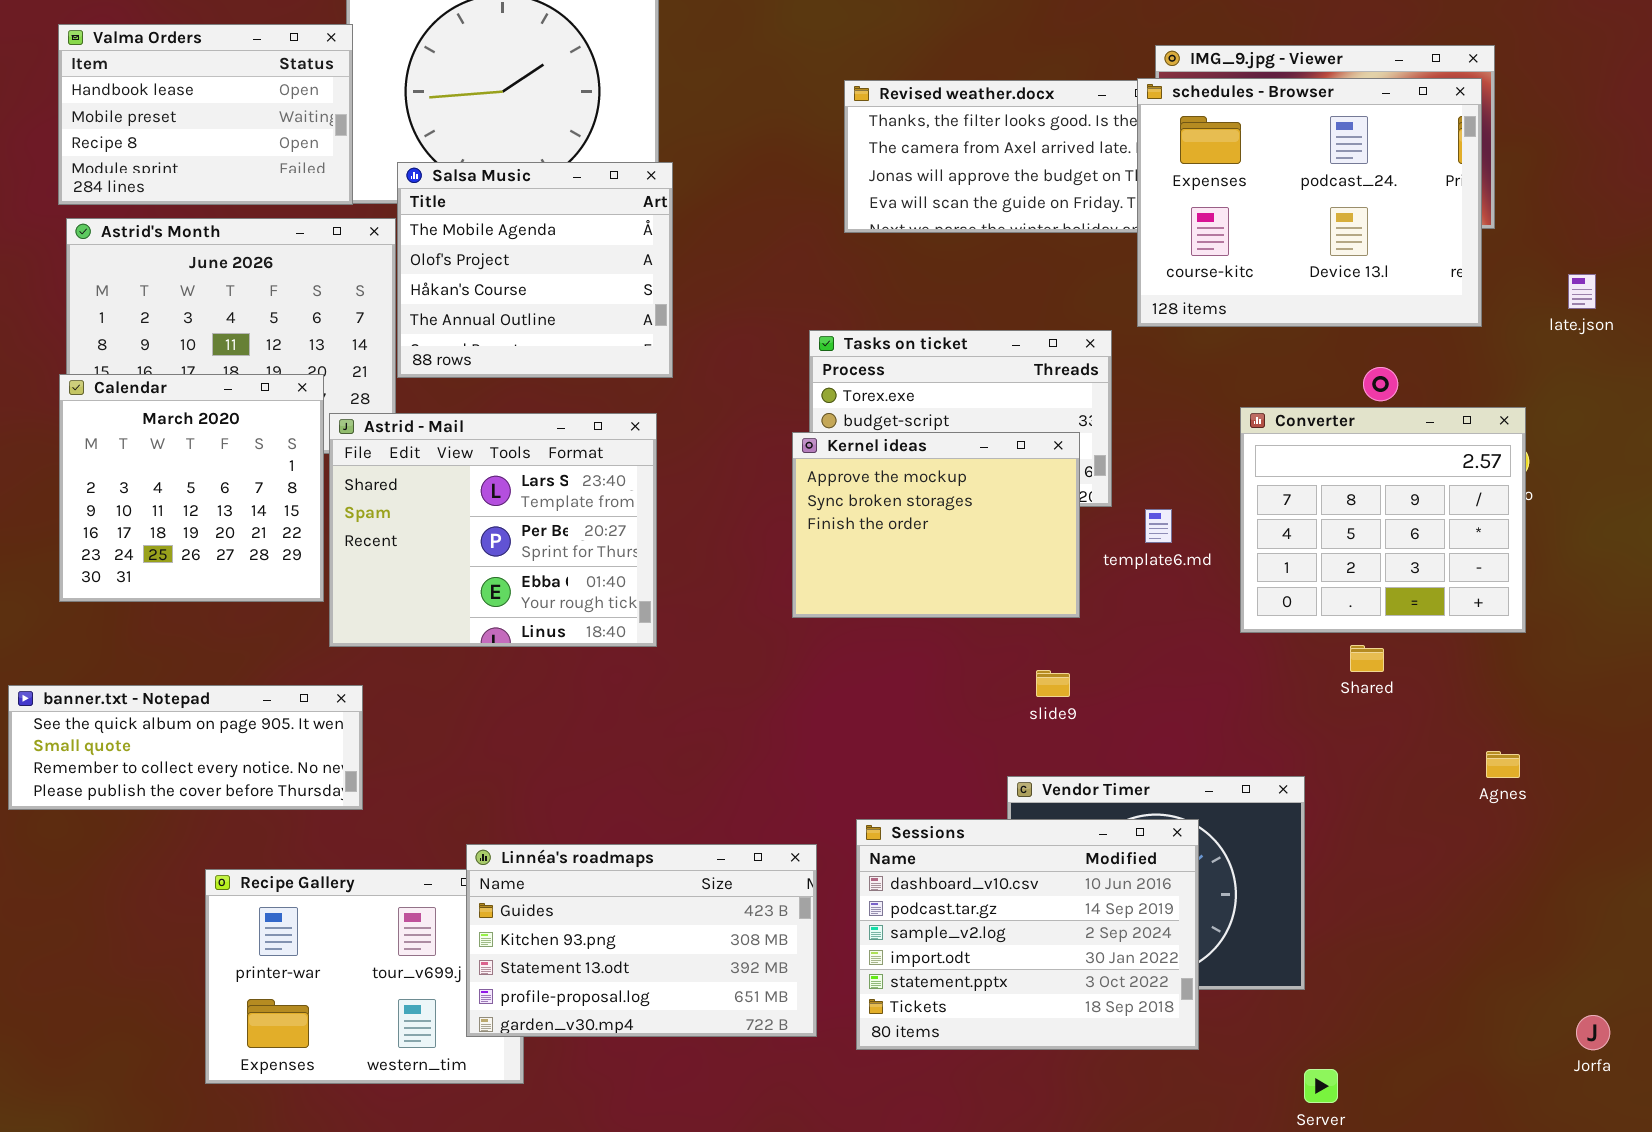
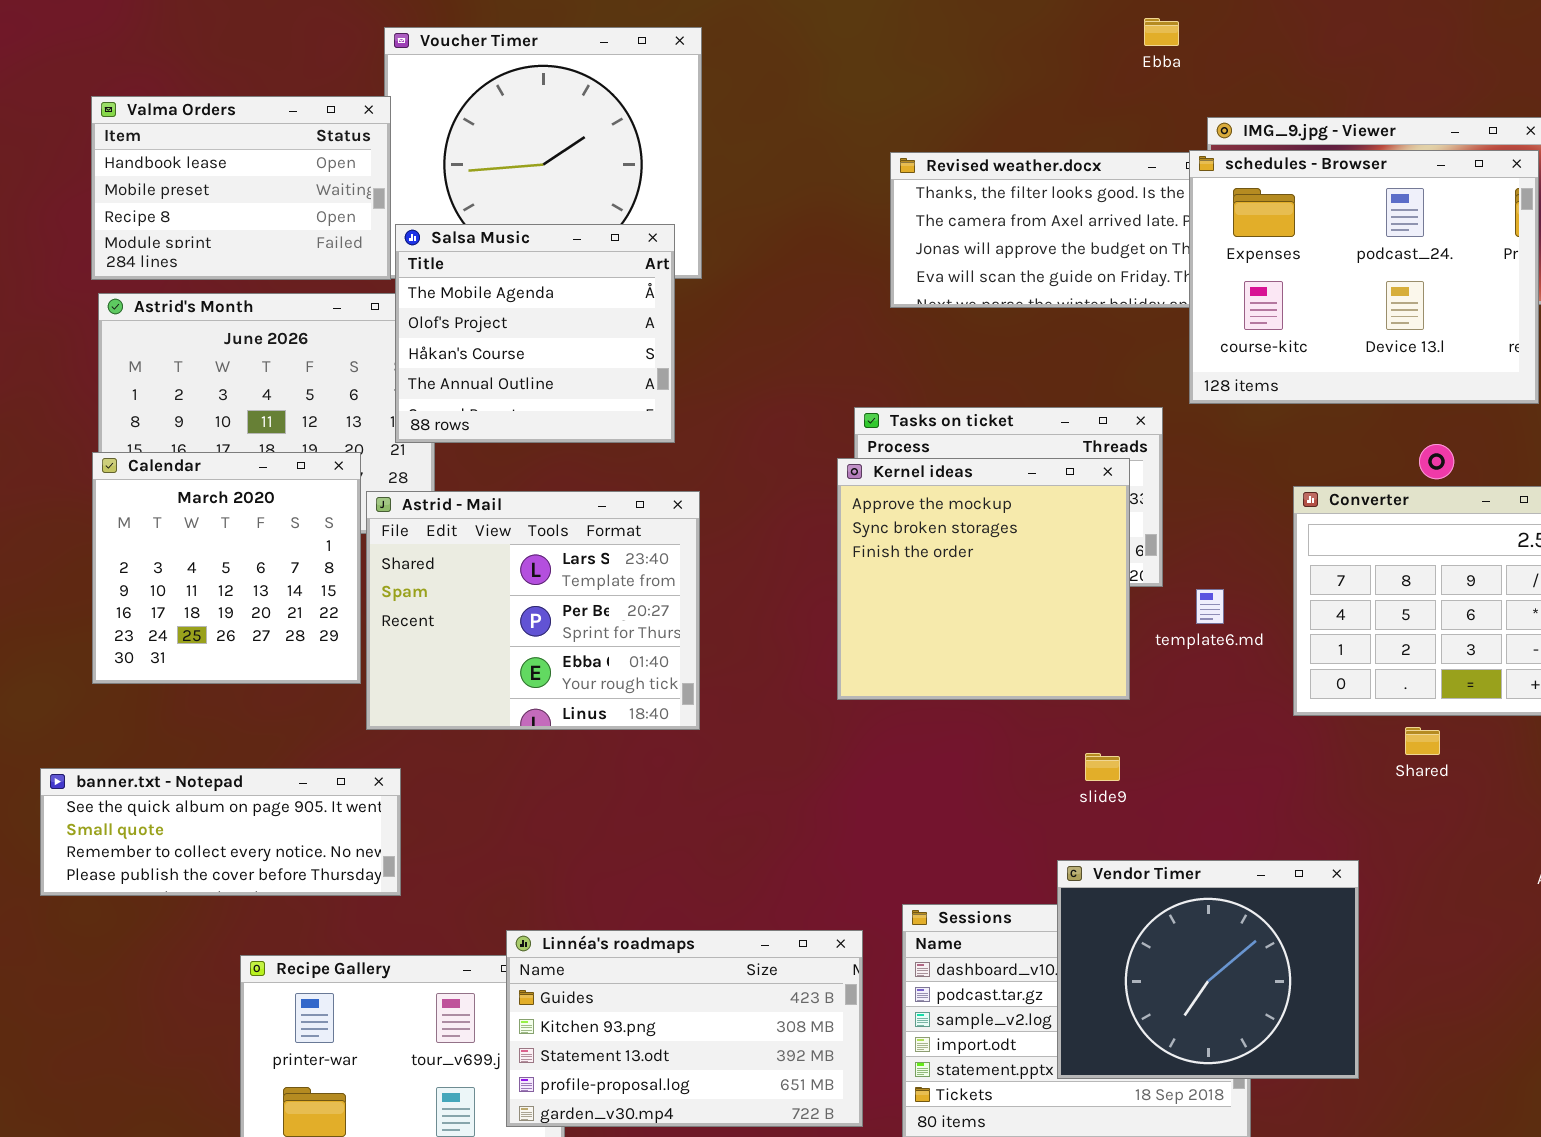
Salsa Music: [397,162,673,378] -> [395,224,675,443], moved
Kernel ideas: [792,432,1080,618] -> [837,458,1130,700], resized
Vendor Timer: [1007,776,1305,990] -> [1057,860,1359,1079], raised

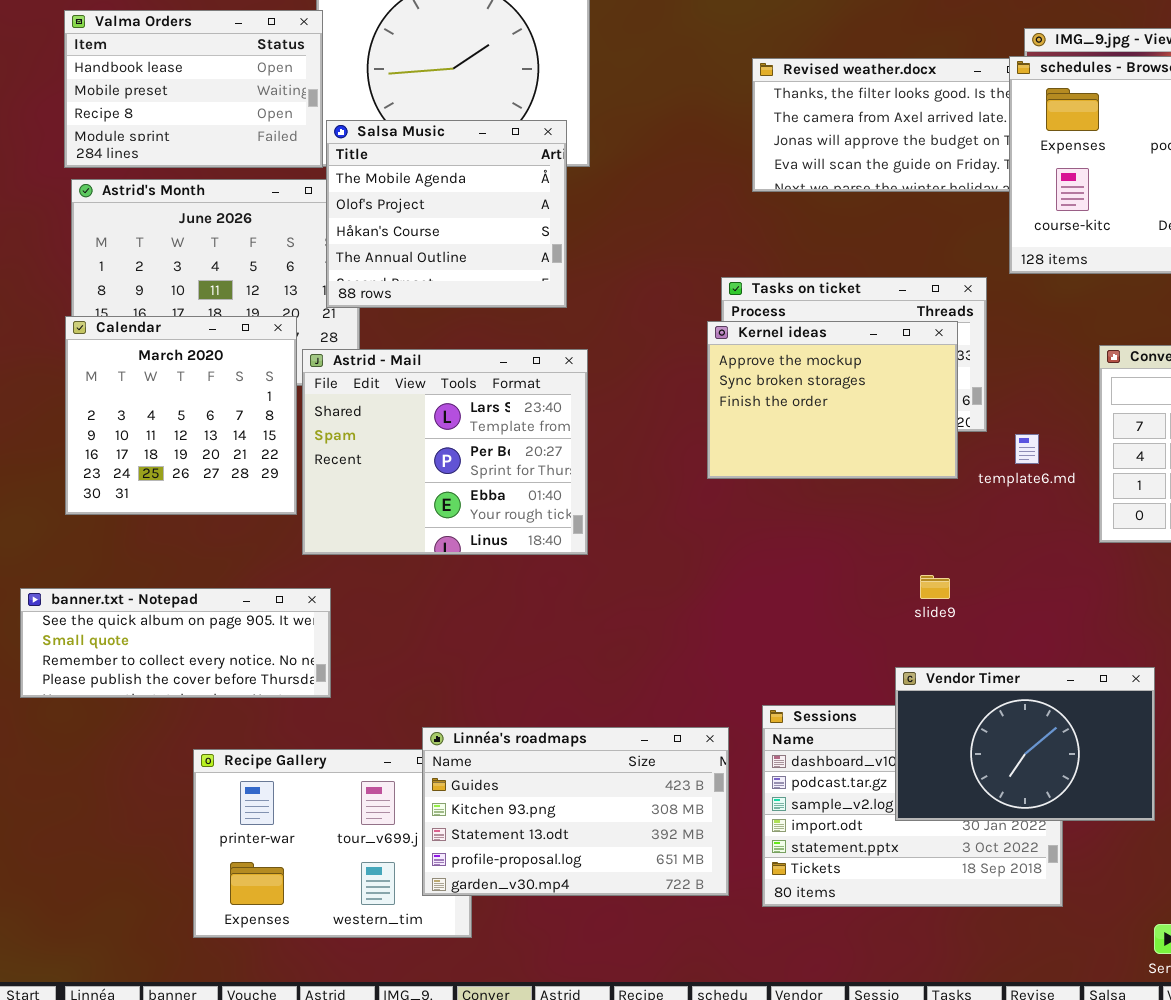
Kernel ideas: [837,458,1130,700] -> [707,321,958,479], resized
Vendor Timer: [1057,860,1359,1079] -> [895,667,1155,821], resized

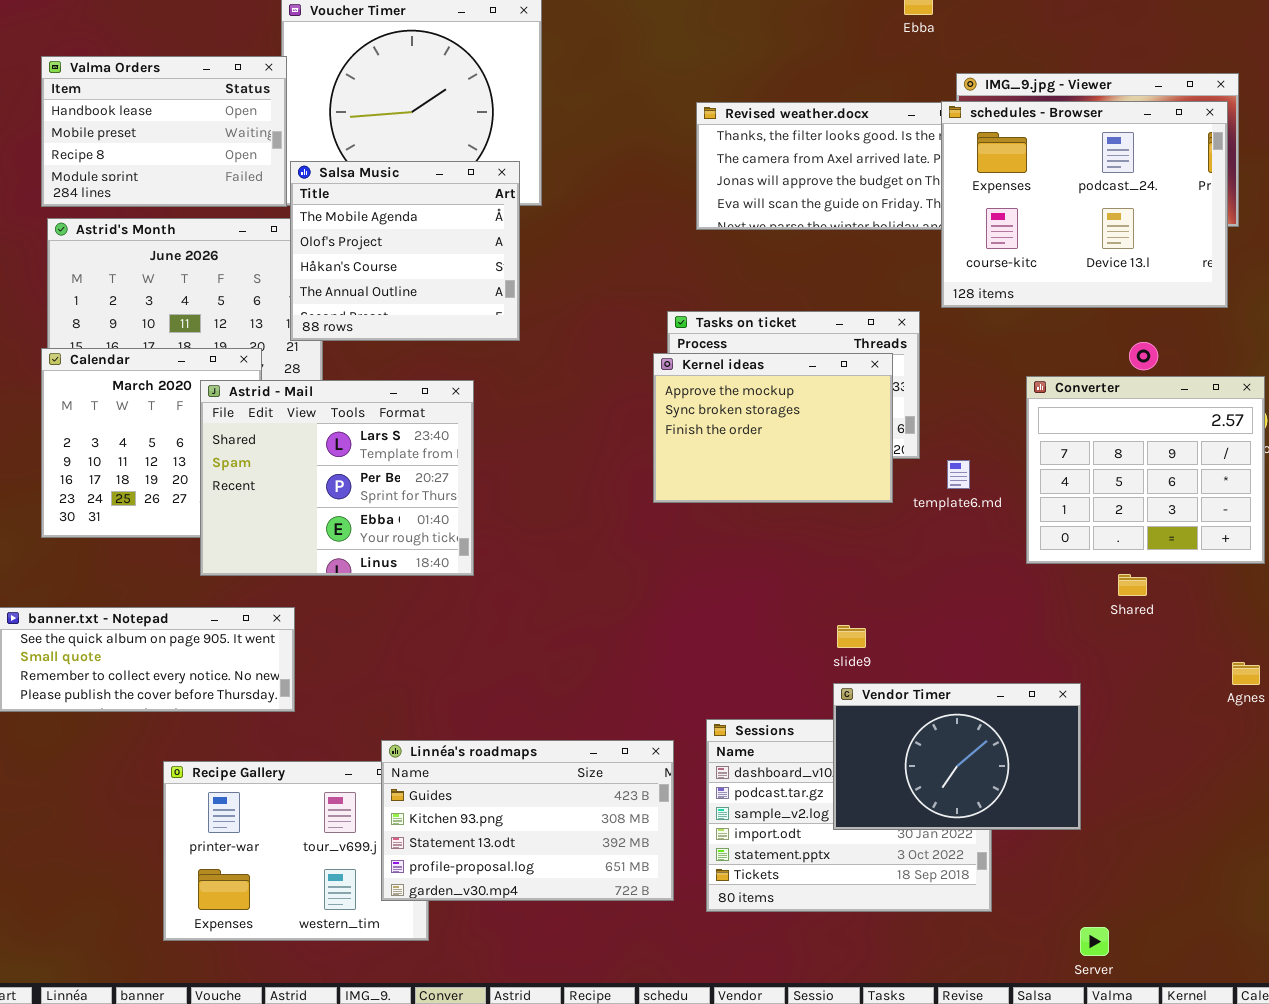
Astrid - Mail: [302,349,588,555] -> [200,380,474,576], moved
slide9: [920,575,950,599] -> [837,625,866,648], moved

